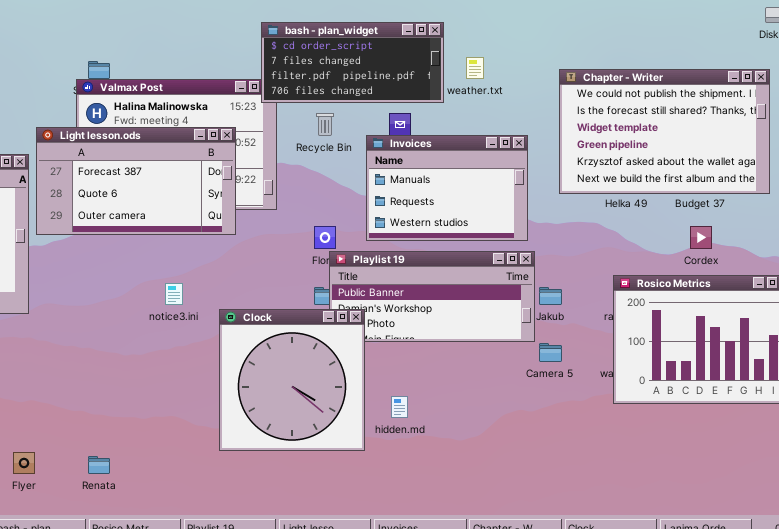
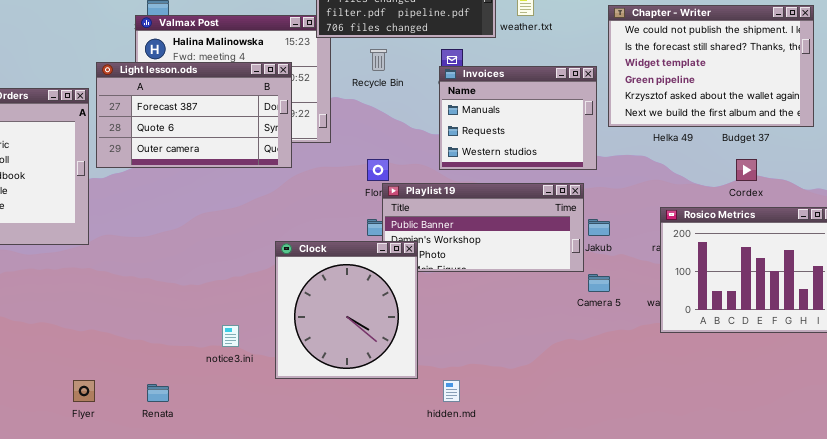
Invoices: [366,135,528,241] -> [439,66,597,170], moved
notice3.ini: [165,283,183,305] -> [222,325,239,347], moved
hidden.md: [391,396,408,418] -> [443,380,460,402], moved

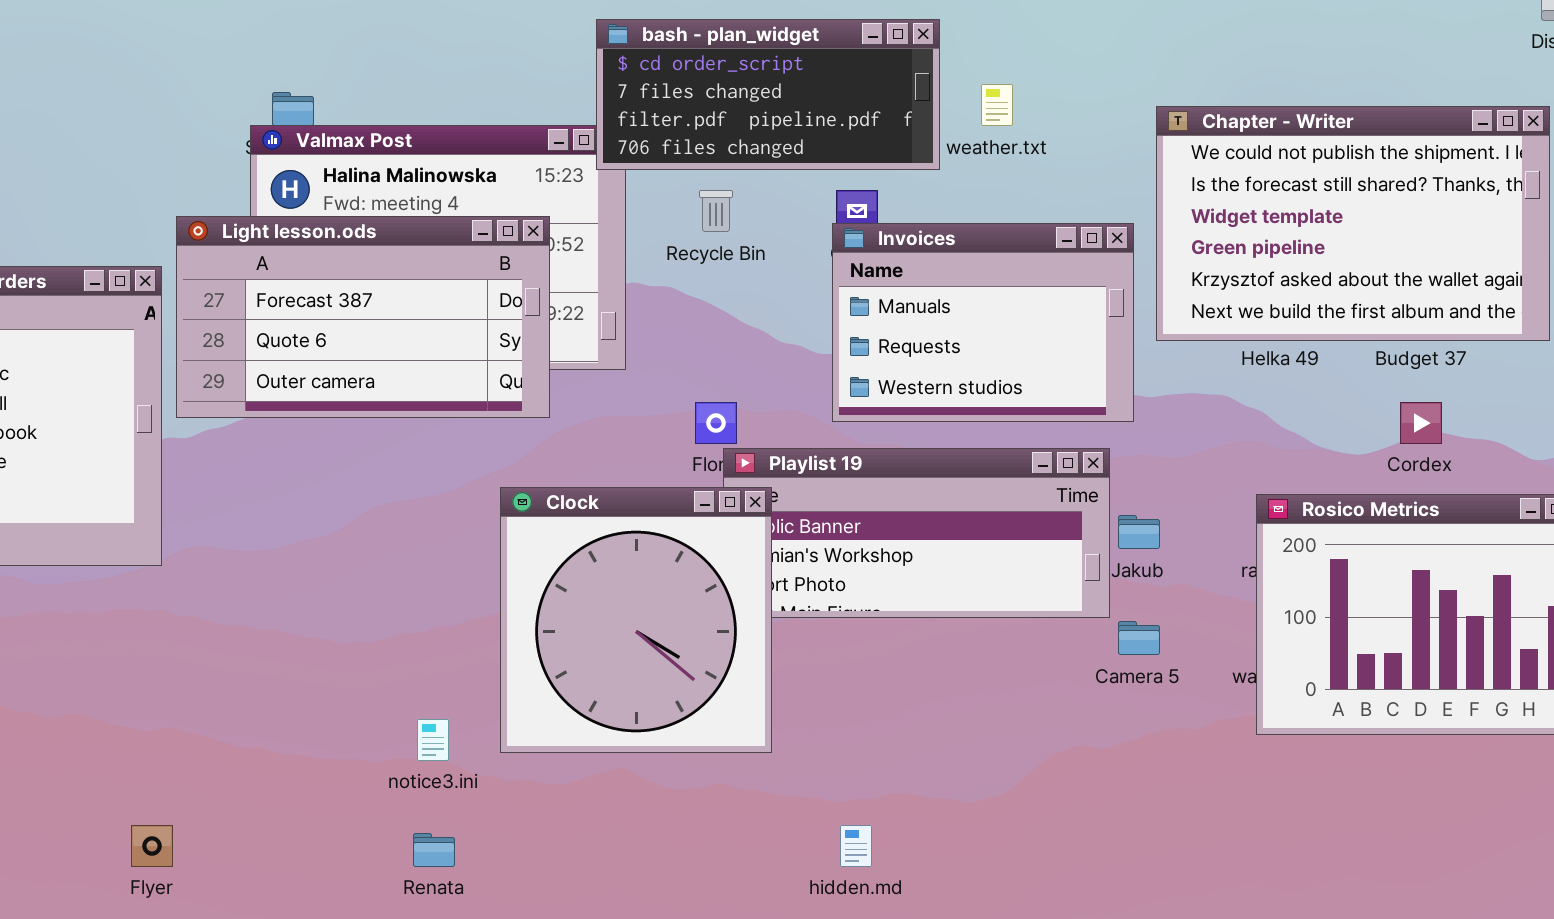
Clock: [275,241,418,379] -> [500,487,772,753], moved
Renata: [147,384,169,402] -> [413,833,455,867], moved

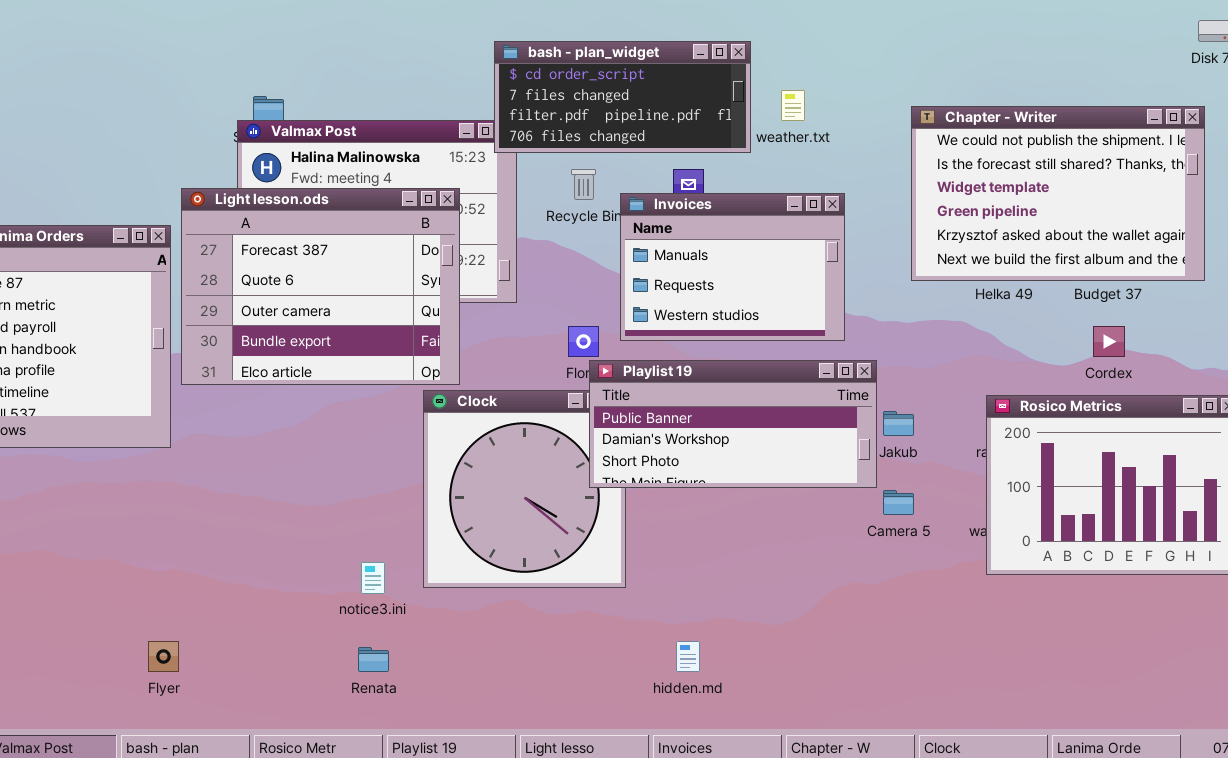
Light lesson.ods: [176,216,550,418] -> [181,188,460,385], resized
Invoices: [832,223,1134,422] -> [620,193,845,341], moved
Playlist 19: [723,448,1110,618] -> [589,360,877,488], raised

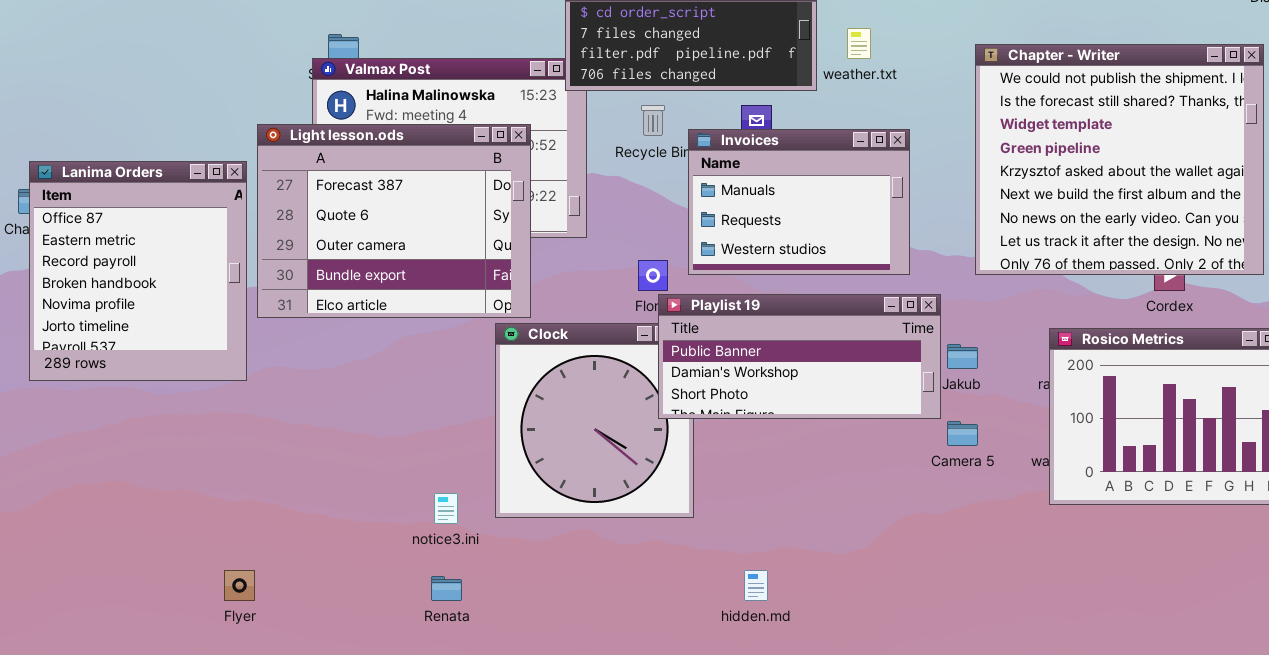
Chapter - Writer: [911,106,1205,281] -> [975,44,1264,275], resized

